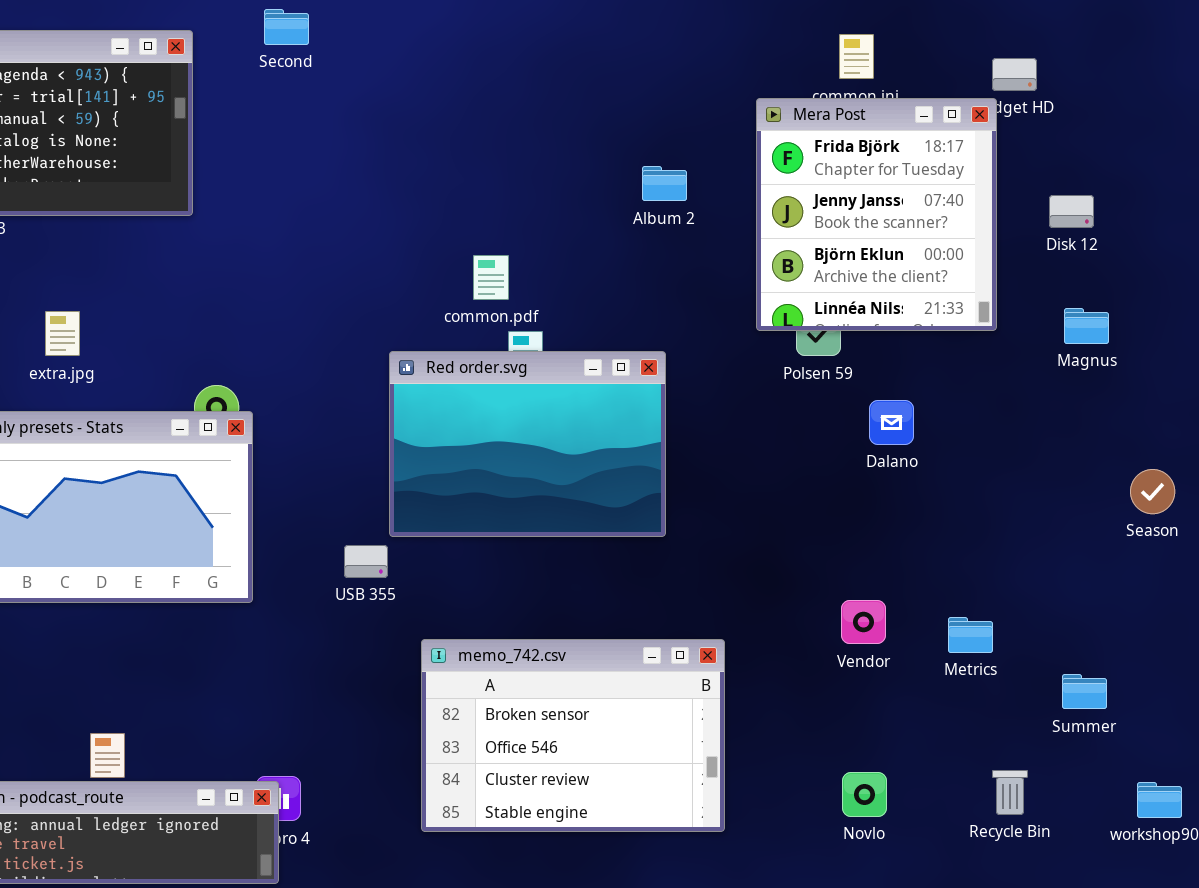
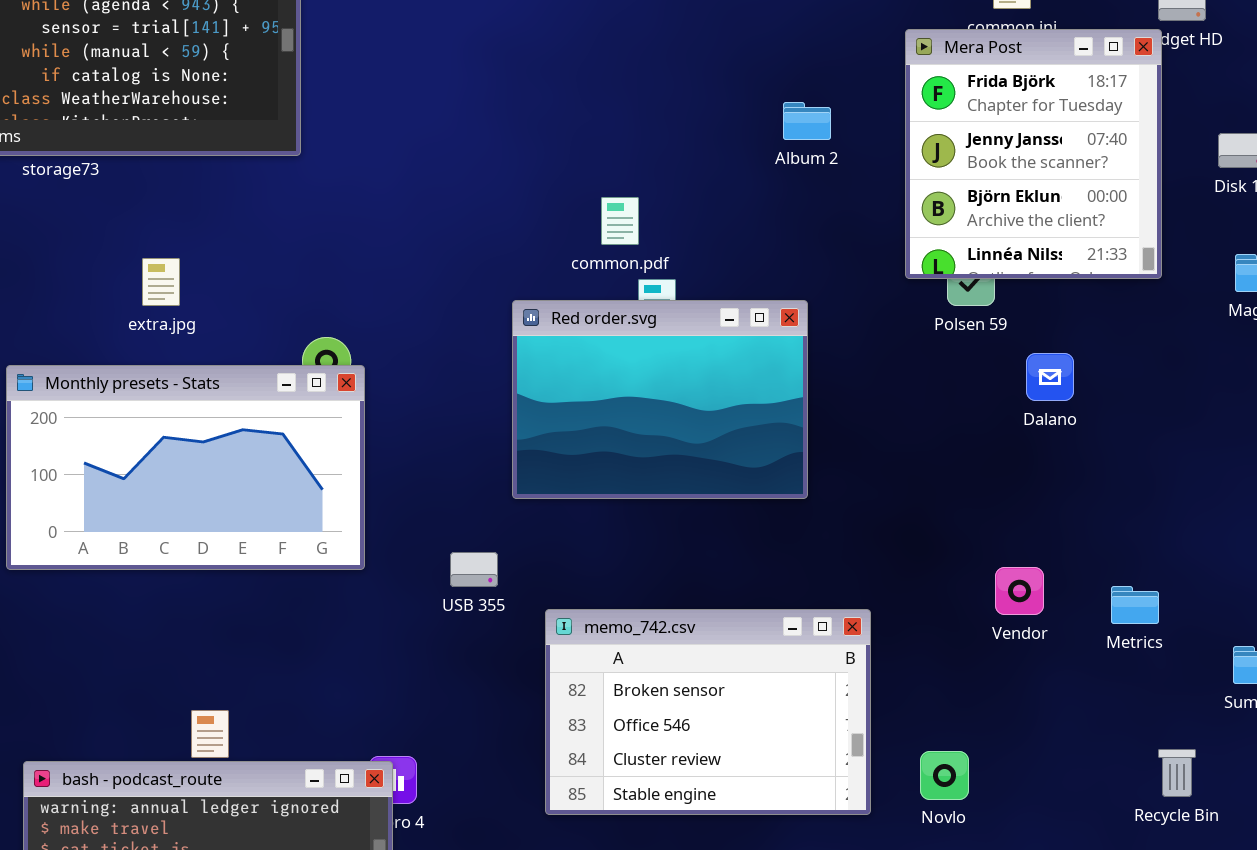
USB 355: [344,545,388,578] -> [450,552,498,587], moved
Novlo: [842,772,887,817] -> [920,751,969,800], moved

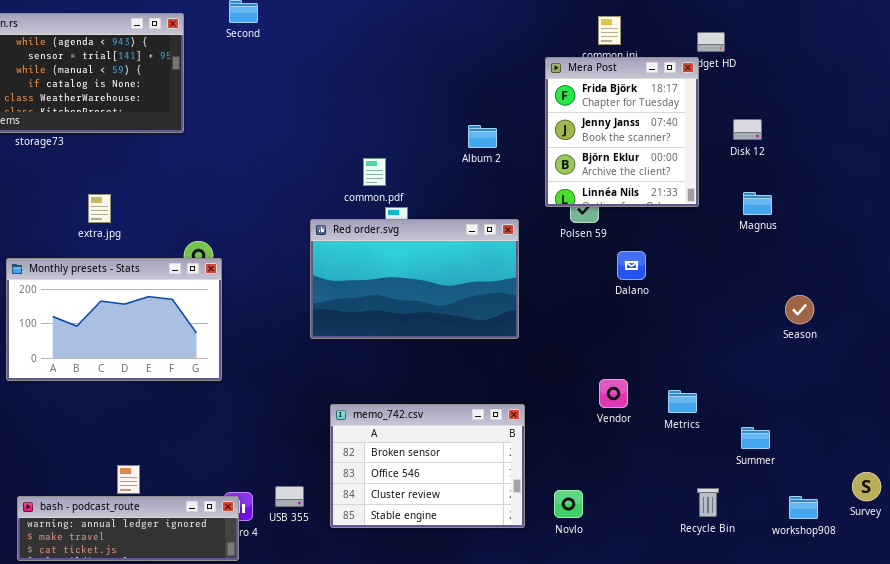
Album 2: [783,102,831,140] -> [468,125,497,148], moved
Red order.svg: [512,300,808,499] -> [310,219,519,339], resized
USB 355: [450,552,498,587] -> [275,486,304,507], moved

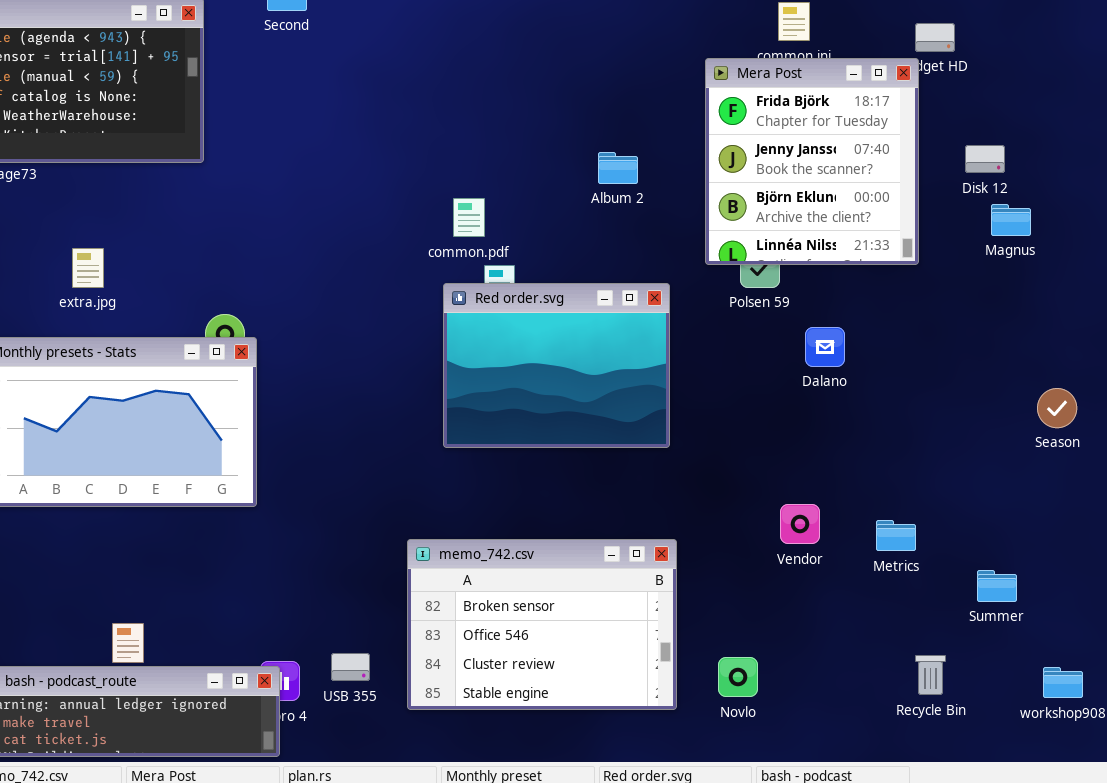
Magnus: [743,192,772,215] -> [991,204,1031,236], moved
Red order.svg: [310,219,519,339] -> [443,283,670,448], resized

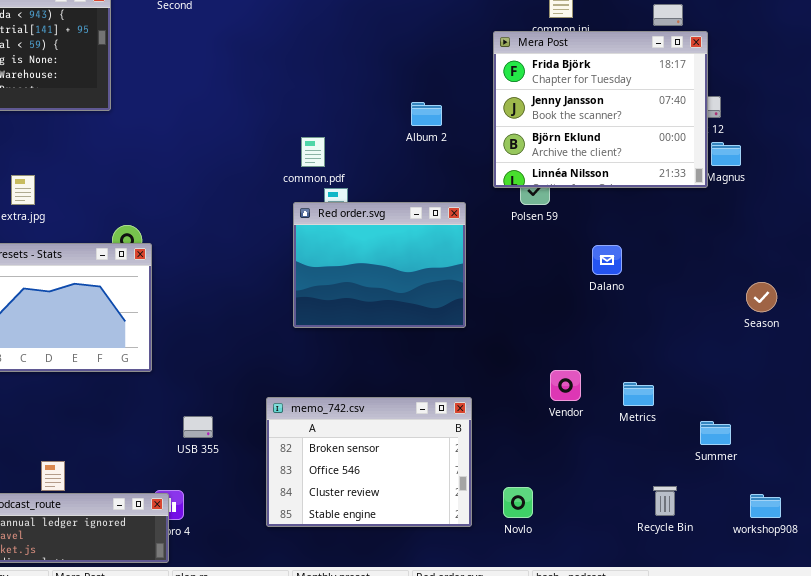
Mera Post: [705,58,919,265] -> [493,31,708,188], resized
Dalano: [805,327,845,367] -> [592,245,622,275], moved
USB 355: [331,653,370,681] -> [183,416,213,438], moved

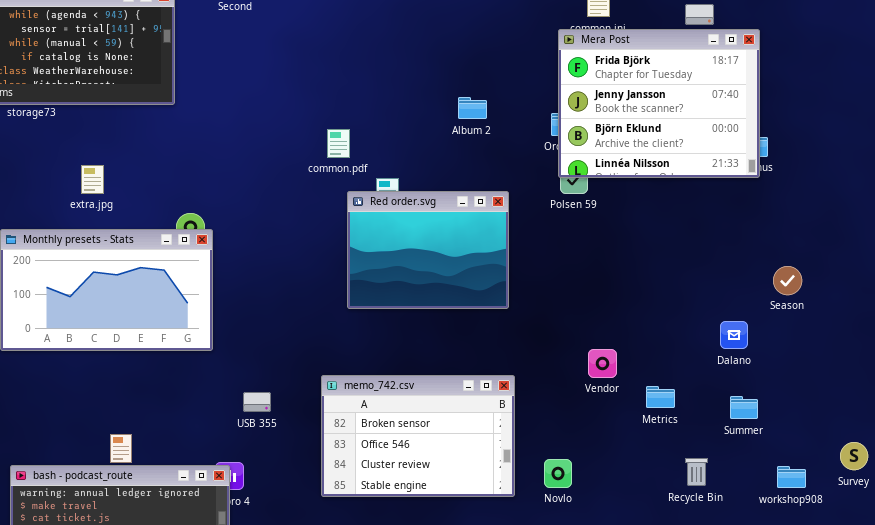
Mera Post: [493,31,708,188] -> [558,29,760,178], moved
common.pdf: [301,137,325,167] -> [327,129,350,158], moved
Dalano: [592,245,622,275] -> [720,321,748,349], moved
Metrics: [623,382,654,406] -> [646,386,675,408], moved

